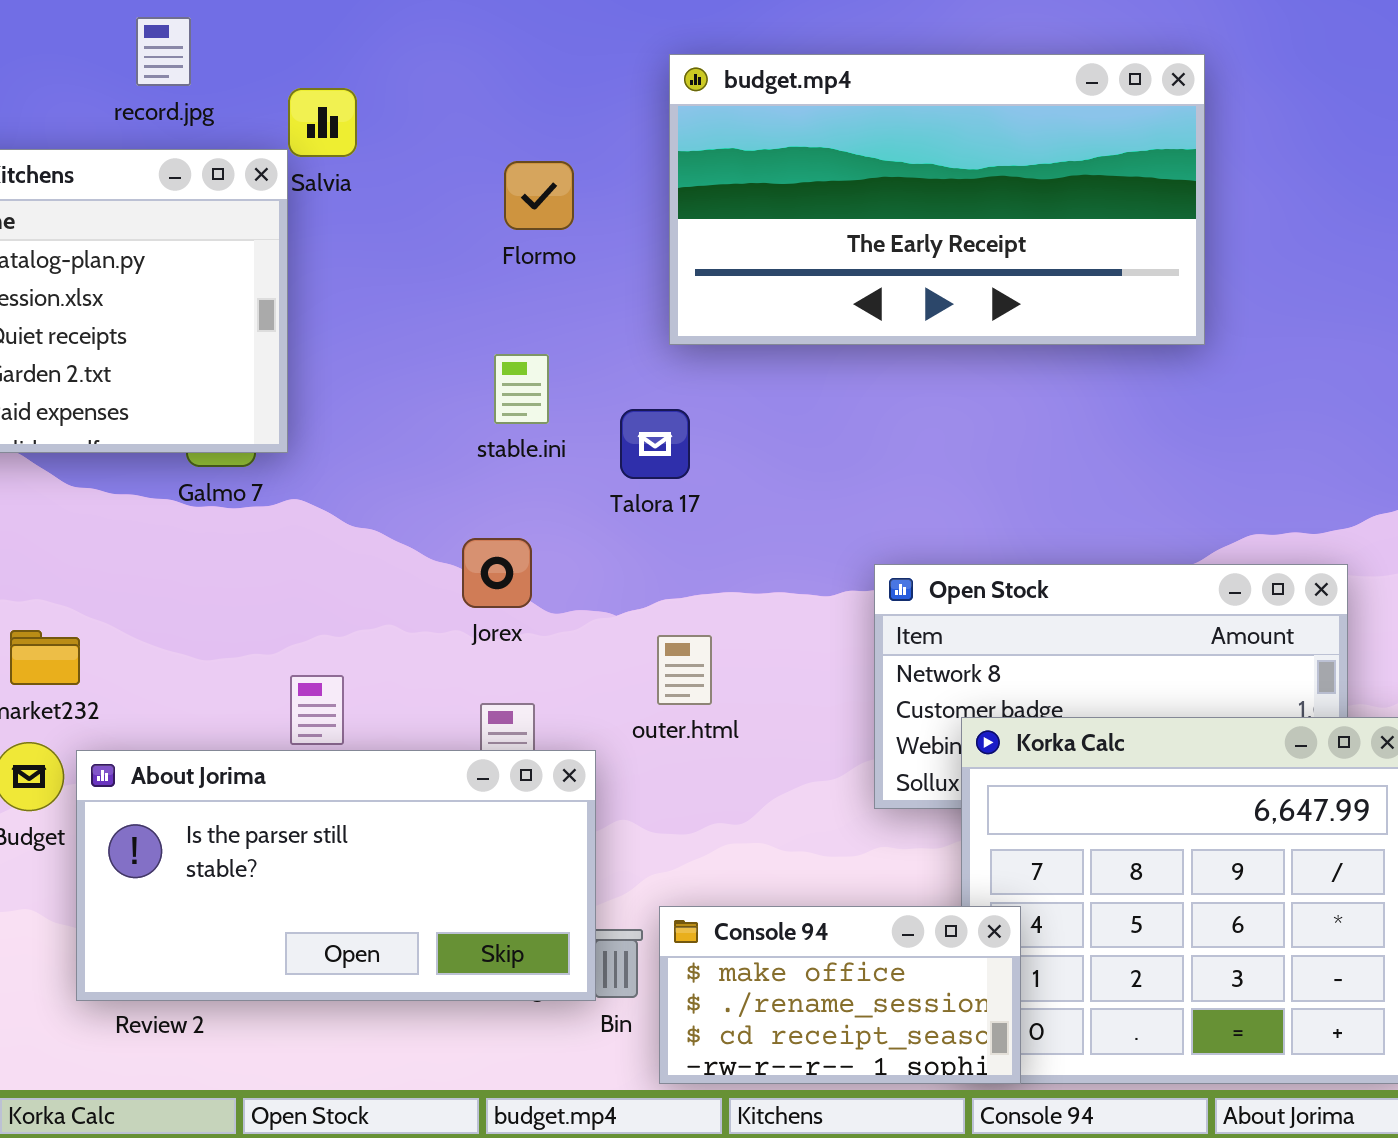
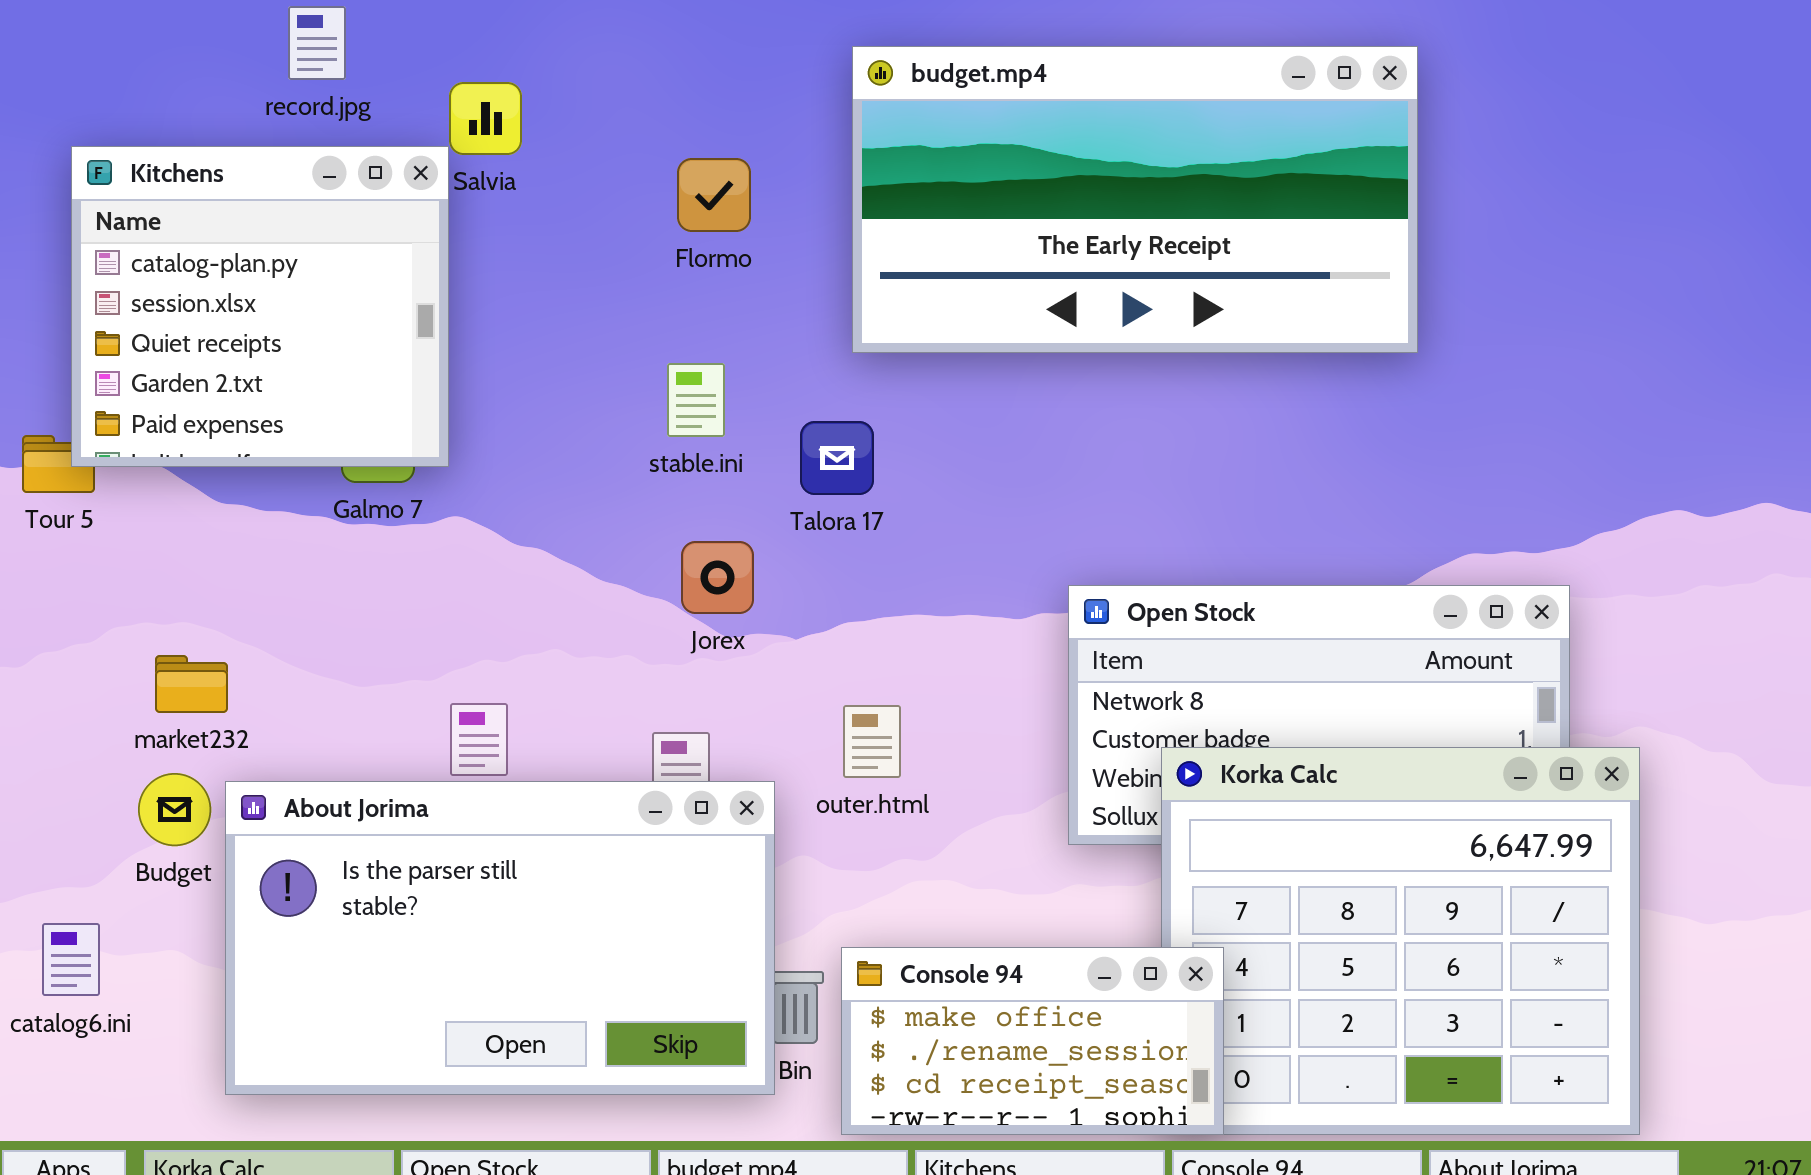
Jorex: [462,538,532,608] -> [681,541,754,614], moved
outer.html: [657,635,712,705] -> [843,705,901,778], moved
About Jorima: [76,750,596,1001] -> [225,781,775,1095], resized

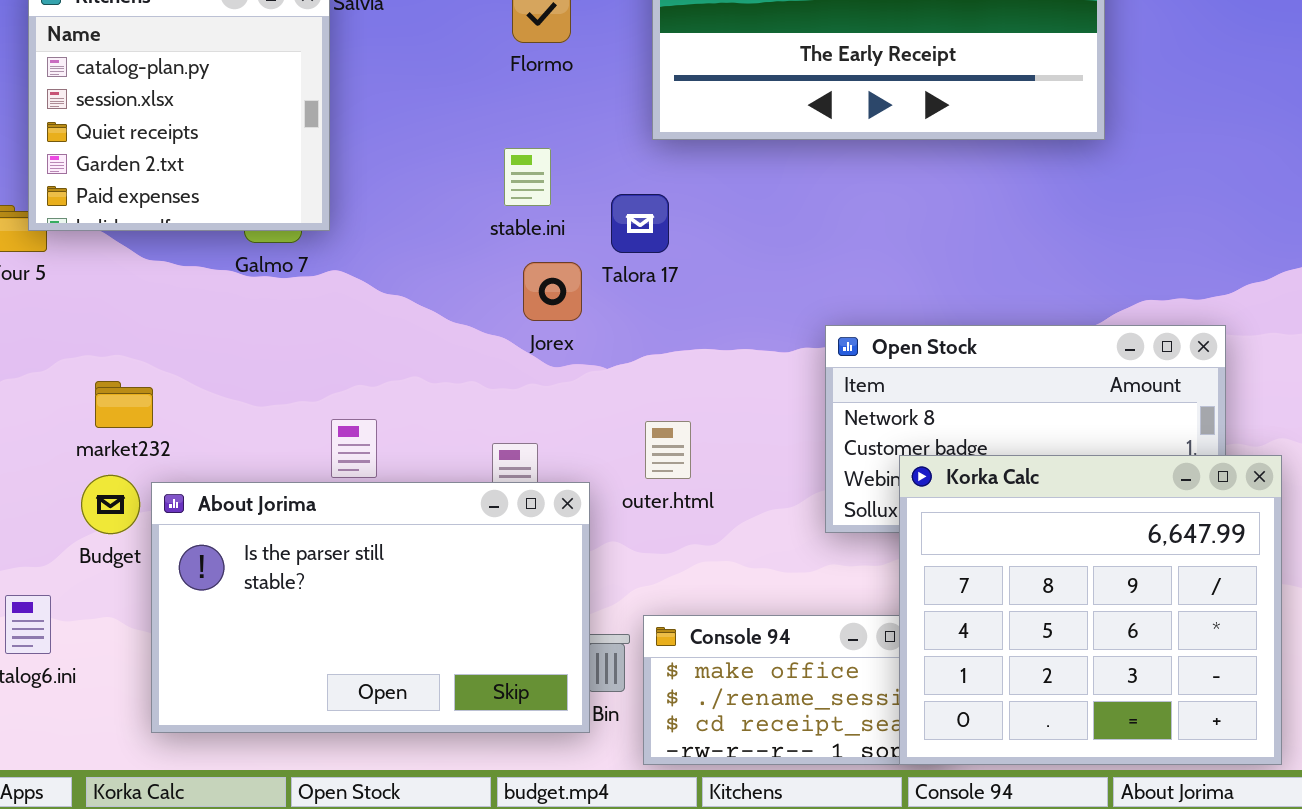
Jorex: [681,541,754,614] -> [523,262,582,321], moved
Korka Calc: [1161,747,1640,1135] -> [899,455,1282,765], raised

